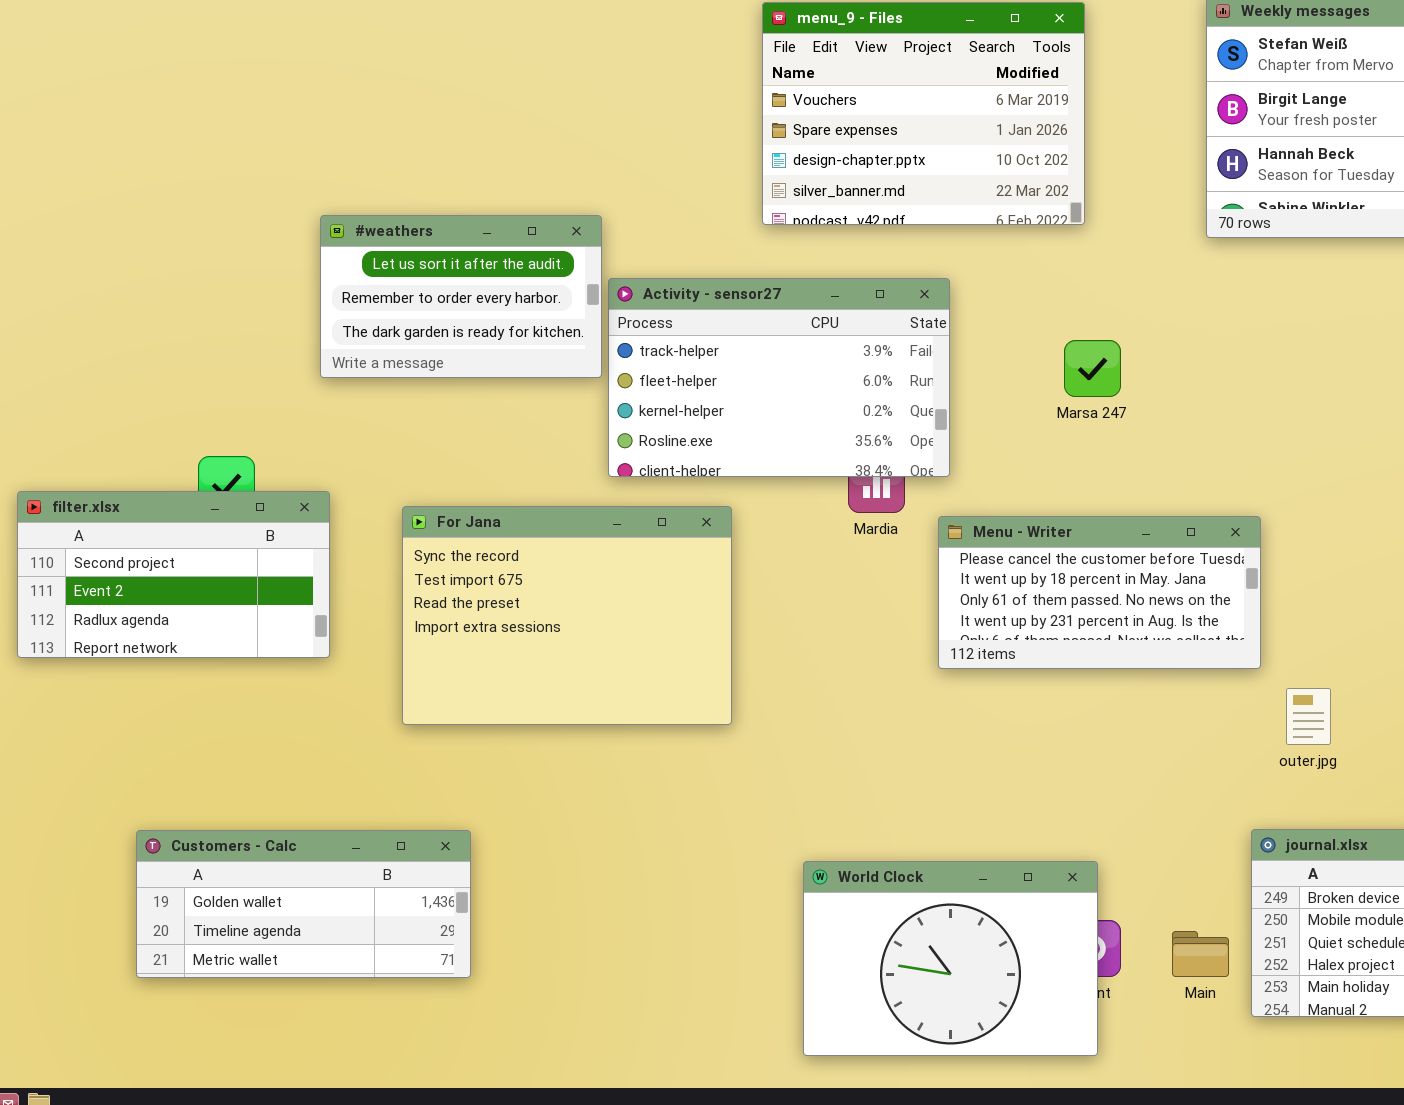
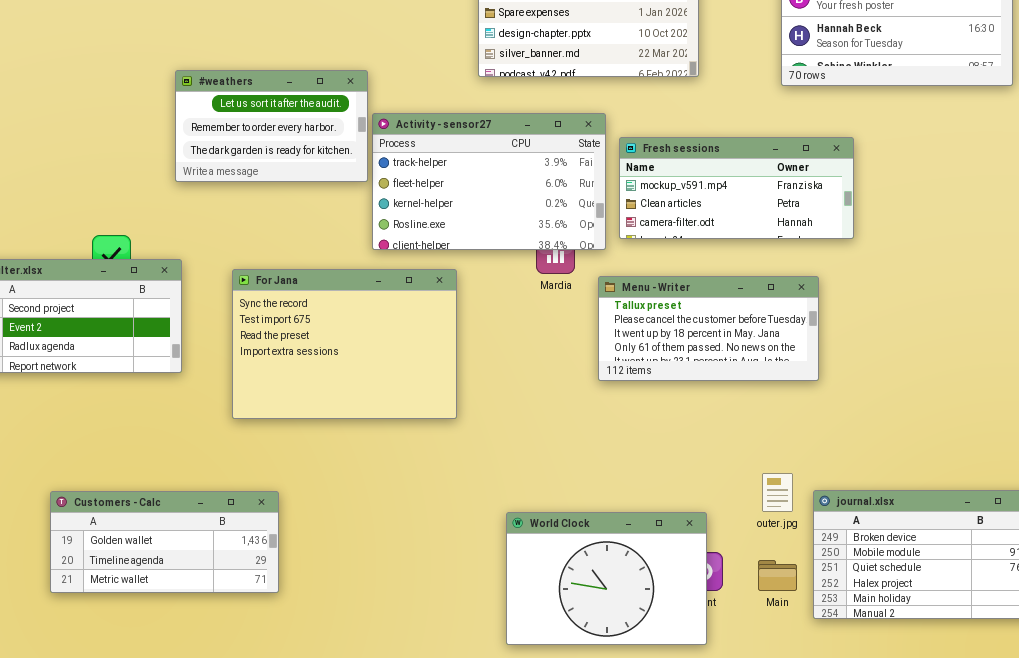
Fresh sessions: none -> [619,137,854,239], opened
Menu - Writer: [938,516,1261,669] -> [598,276,819,381], scrolled up 1 row
outer.jpg: [1286,688,1331,745] -> [762,473,793,512], moved

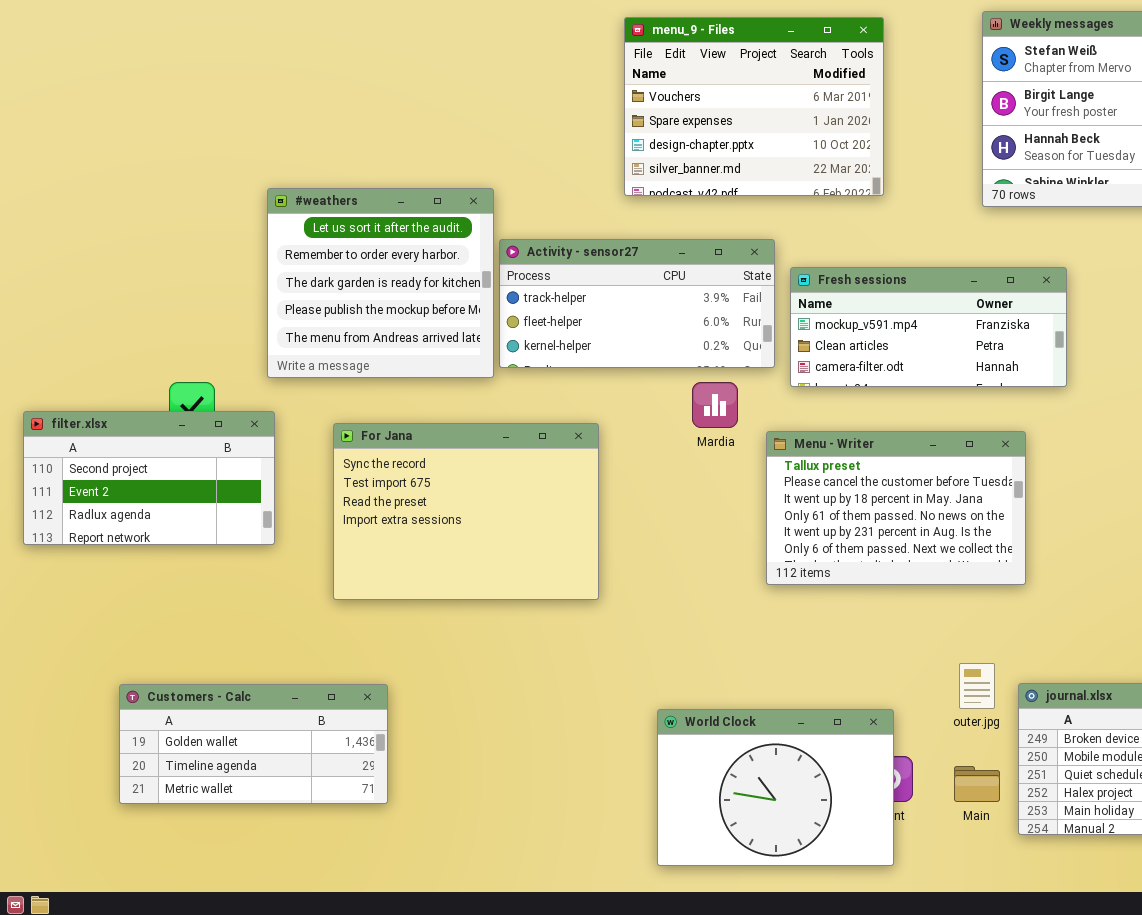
#weathers: [175,70,368,182] -> [267,188,494,378], resized
Activity - sensor27: [372,113,606,250] -> [499,239,775,368], resized
Menu - Writer: [598,276,819,381] -> [766,431,1026,585], resized

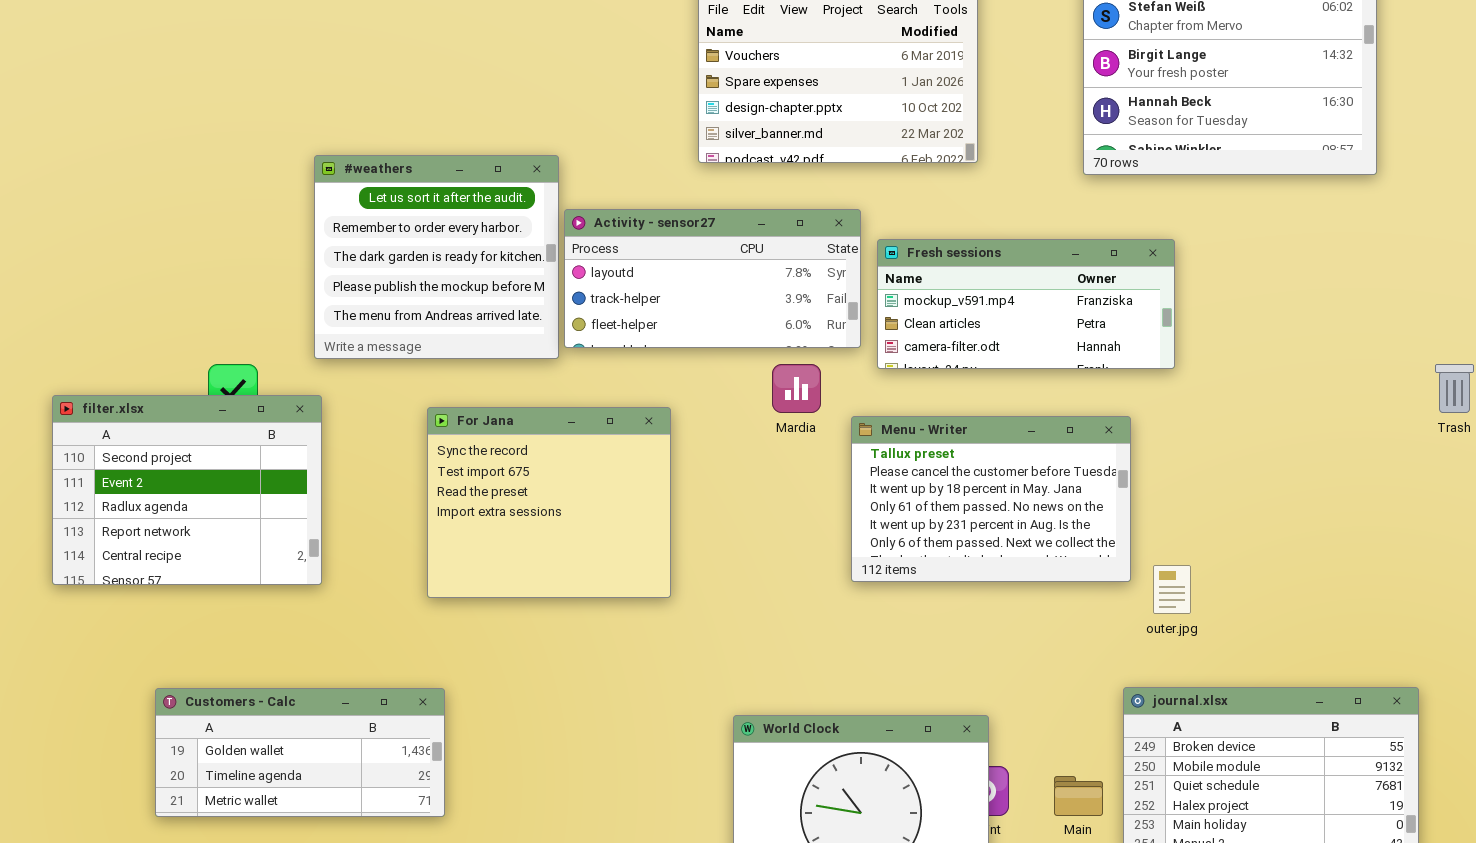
Activity - sensor27: [499,239,775,368] -> [564,209,861,348], scrolled up 1 row
filter.xlsx: [23,411,275,545] -> [52,395,322,585], resized
For Jana: [333,423,599,600] -> [427,407,671,598], resized
outer.jpg: [959,663,995,709] -> [1153,565,1191,614], moved

